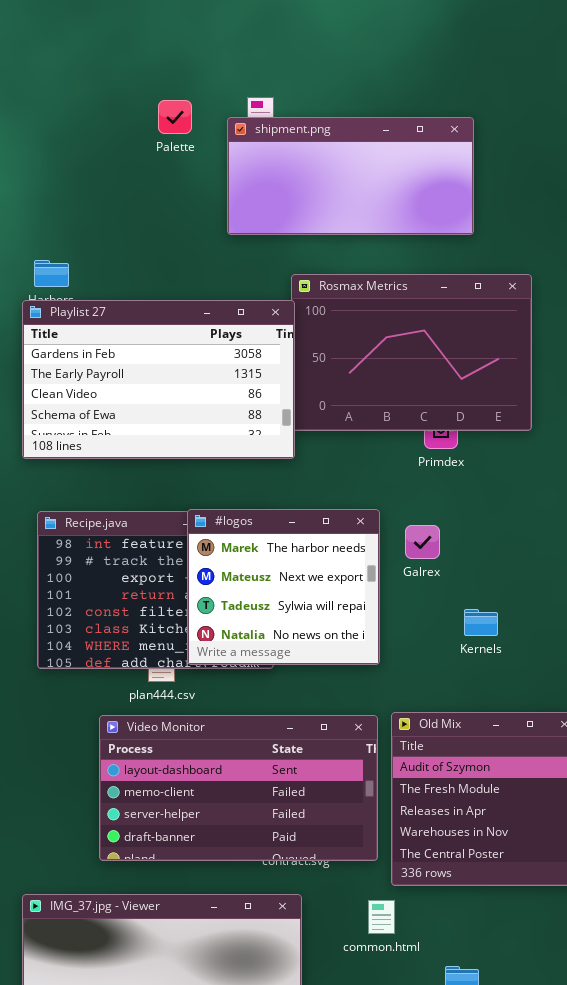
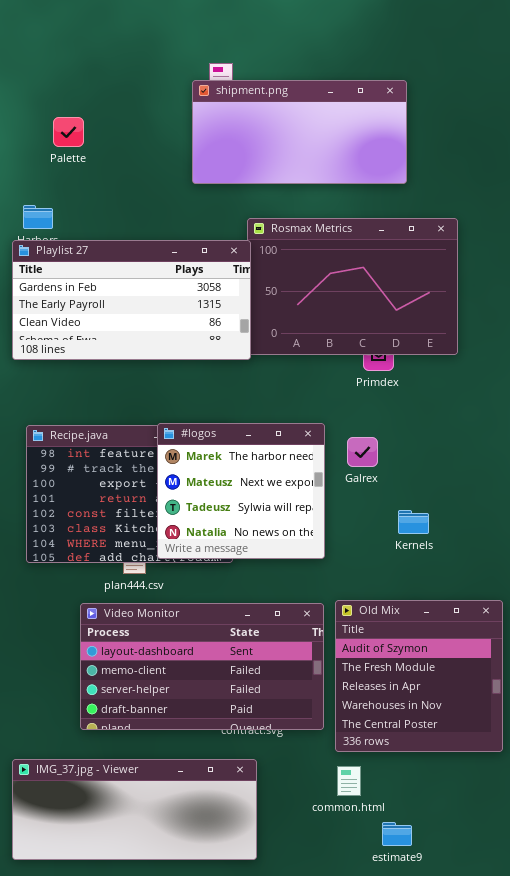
Palette: [158,100,192,134] -> [53,117,84,147], moved
Playlist 27: [22,300,295,459] -> [12,240,251,360], resized
common.html: [368,900,395,934] -> [337,766,361,796], moved

